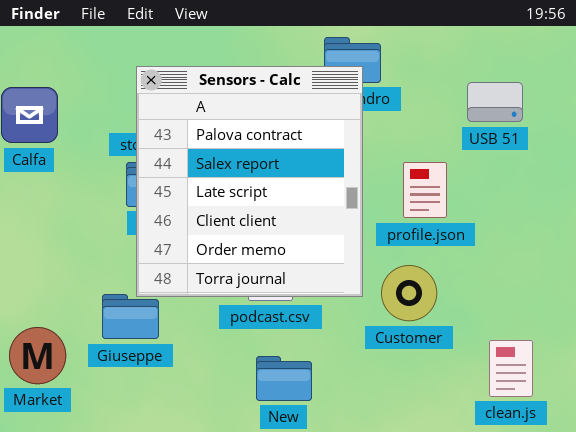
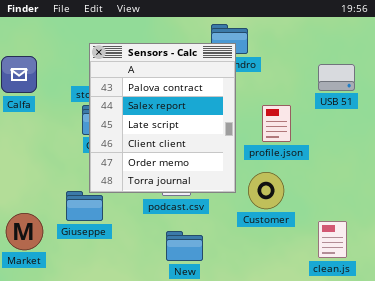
USB 51: [467,82,523,122] -> [318,64,355,91], moved

